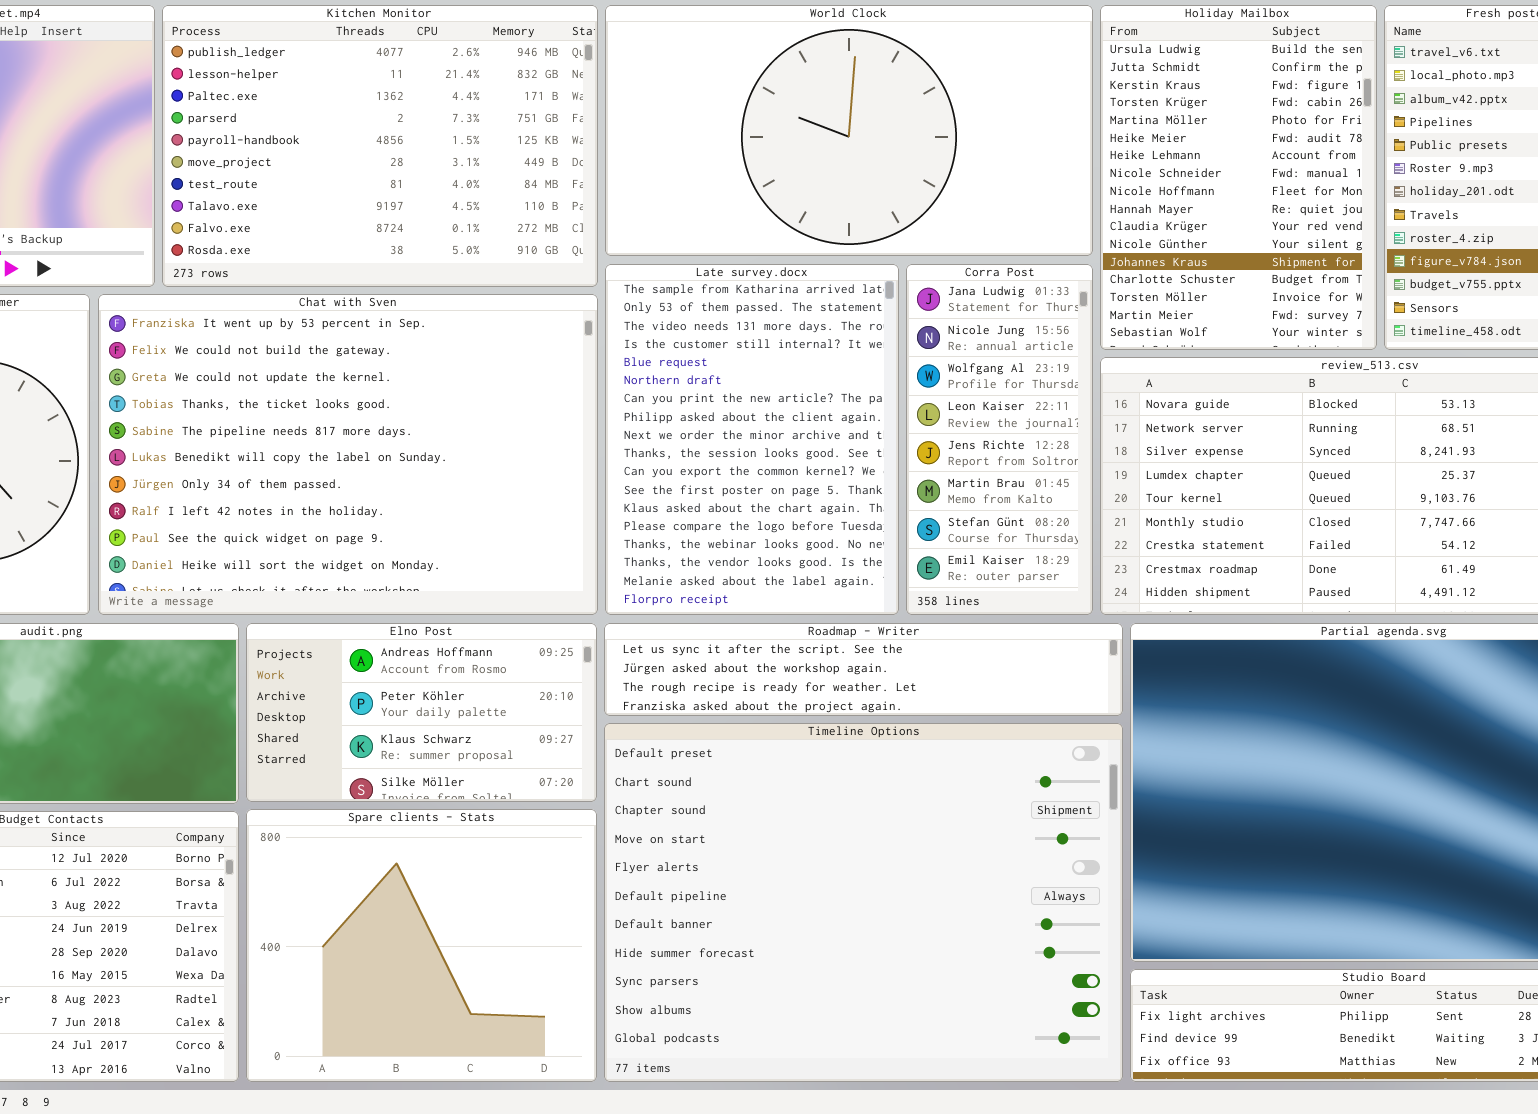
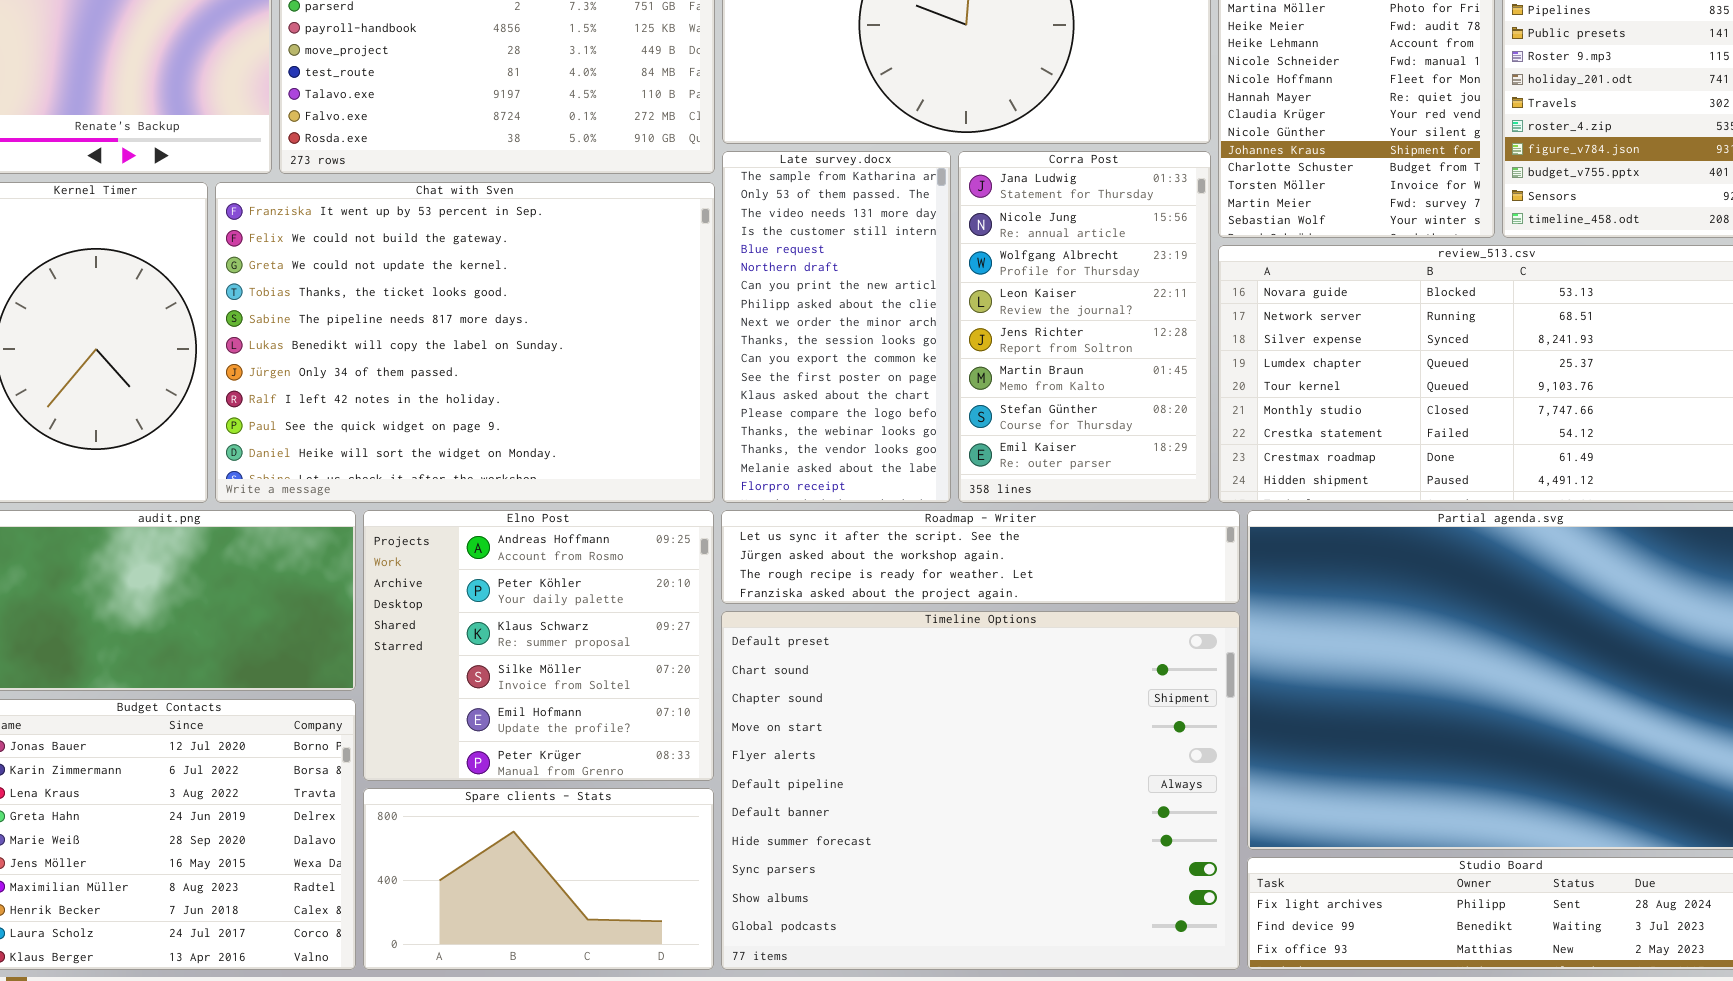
Late survey.docx: [605,264,899,615] -> [722,151,951,503], resized
Corra Post: [906,264,1093,615] -> [958,151,1211,503], resized
Elno Post: [246,623,597,802] -> [363,510,714,781], resized
Spare clients - Stats: [246,809,597,1082] -> [363,788,714,970], resized

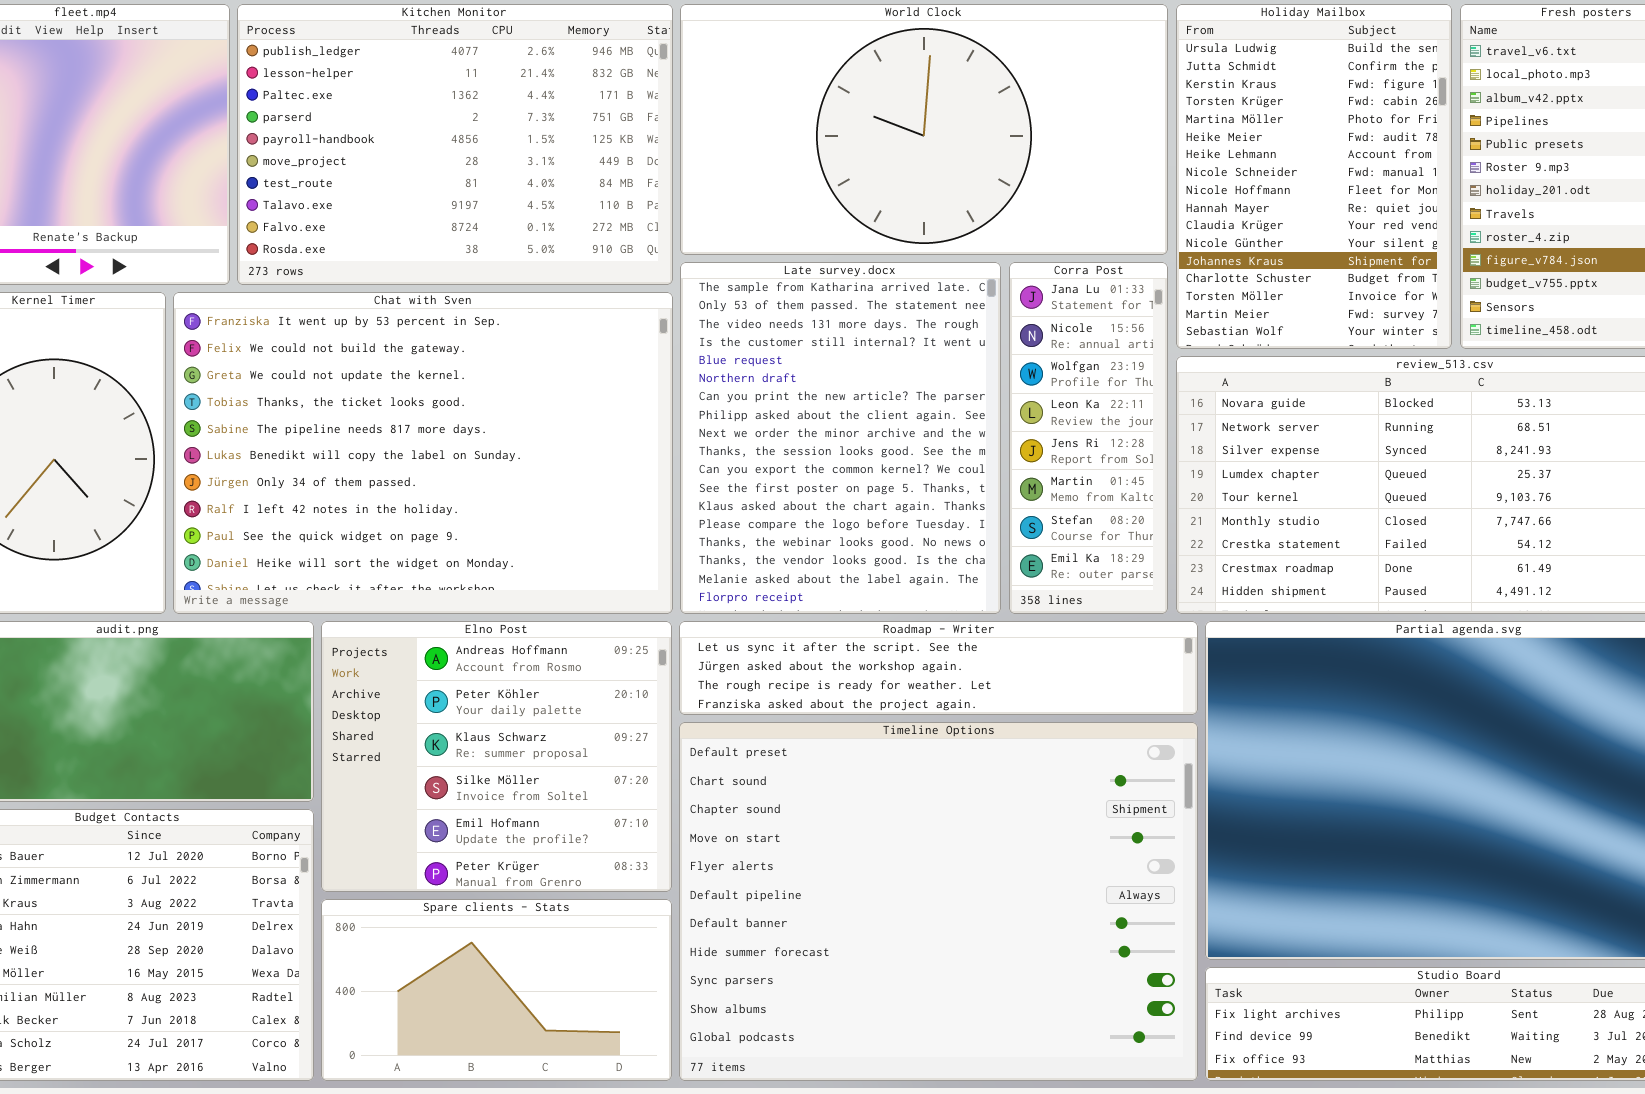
Late survey.docx: [722,151,951,503] -> [680,262,1001,614], resized
Corra Post: [958,151,1211,503] -> [1009,262,1168,614], resized

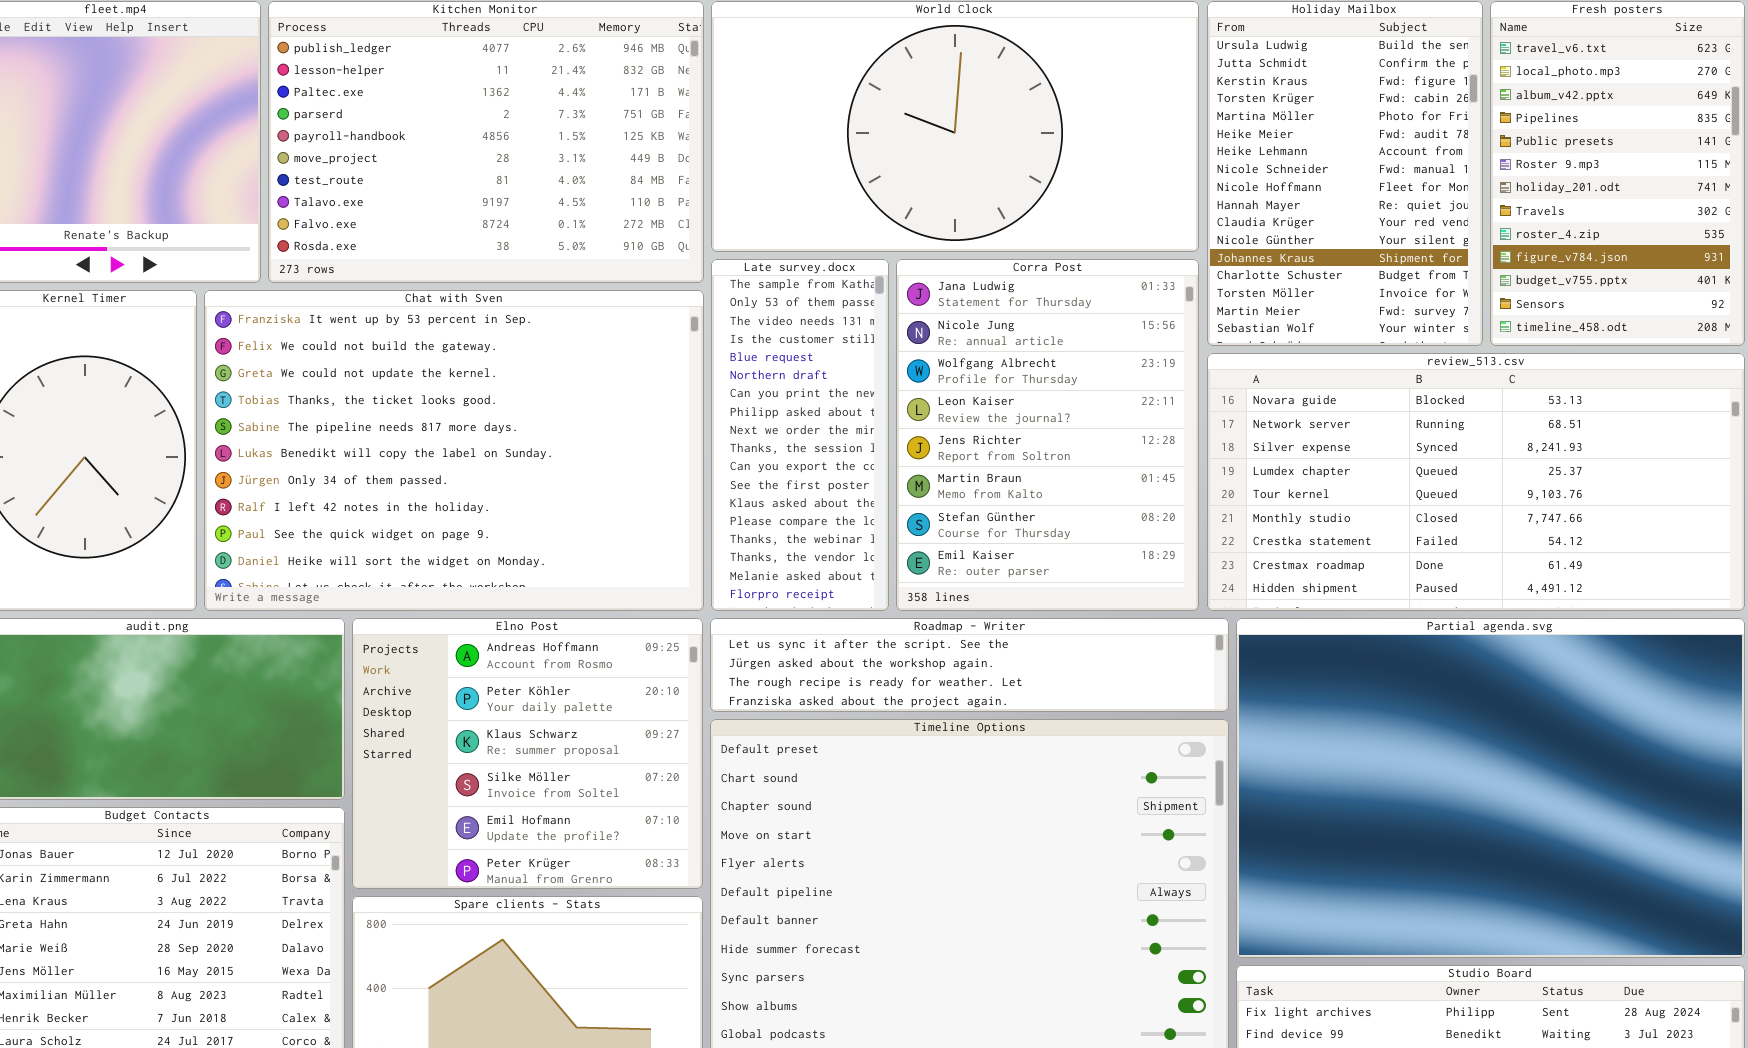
Late survey.docx: [680,262,1001,614] -> [711,259,889,611], resized
Corra Post: [1009,262,1168,614] -> [896,259,1199,611], resized

